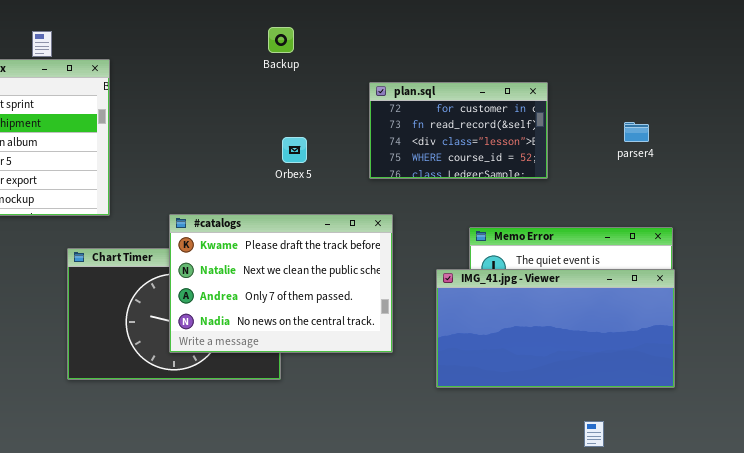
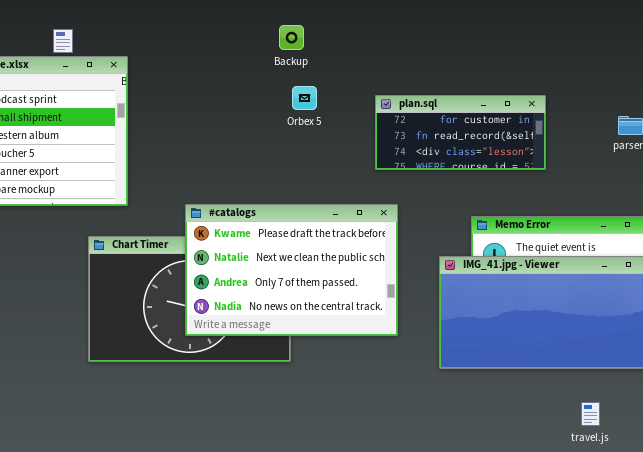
plan.sql: [369,82,548,179] -> [375,95,546,170], resized
Orbex 5: [282,137,307,163] -> [292,86,317,110], moved

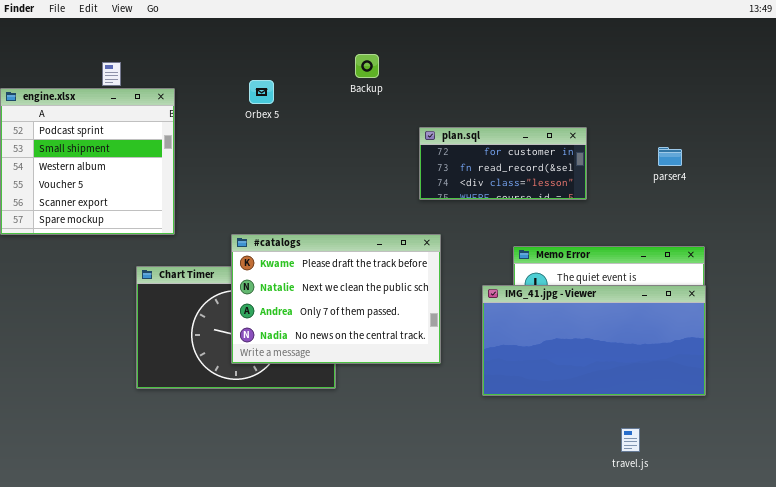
Backup: [279,25,304,50] -> [355,54,379,78], moved
Orbex 5: [292,86,317,110] -> [249,80,274,104], moved

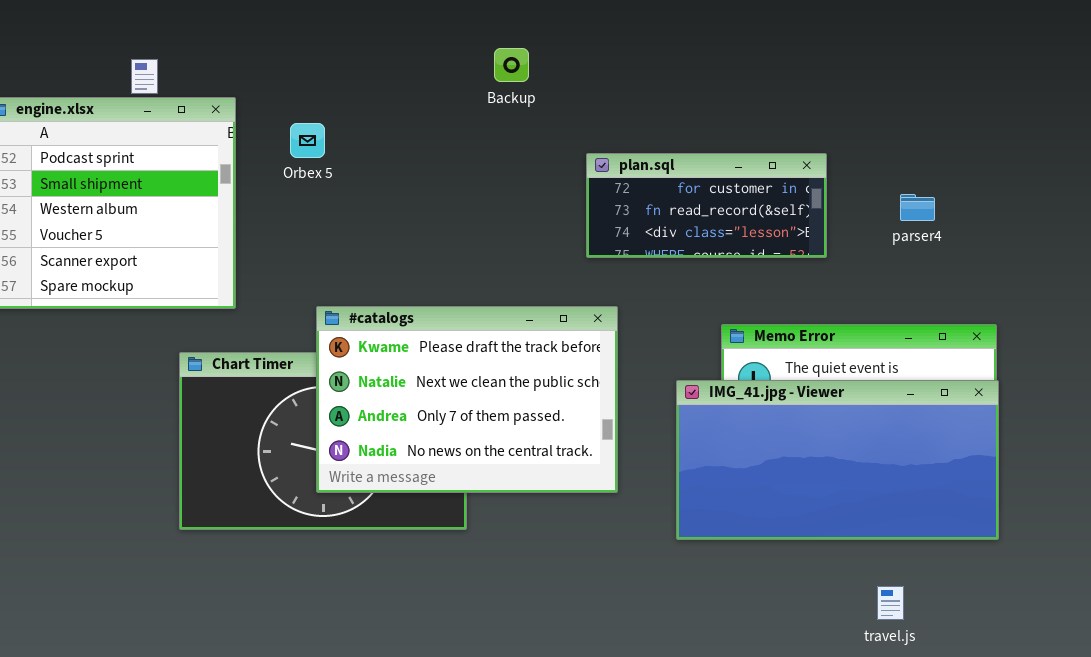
Orbex 5: [249,80,274,104] -> [290,123,325,158], moved
parser4: [658,147,682,166] -> [900,194,935,221], moved

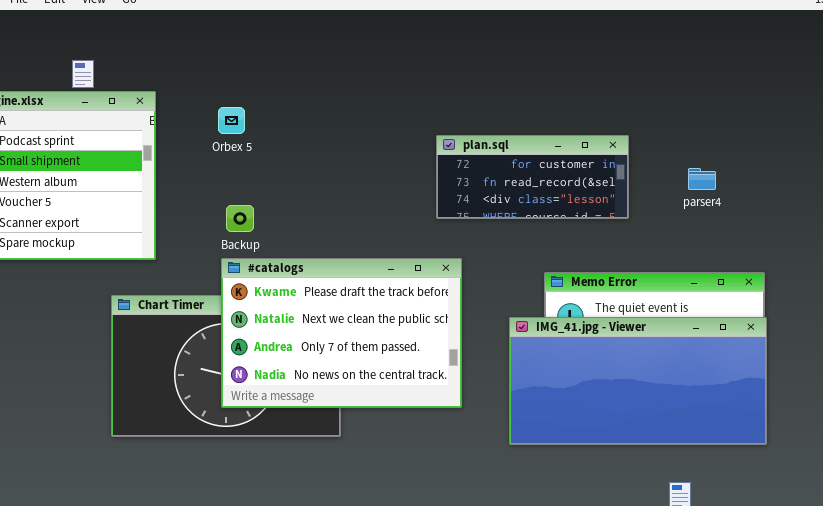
Backup: [494,48,529,82] -> [226,205,254,232], moved
Orbex 5: [290,123,325,158] -> [218,107,245,134], moved

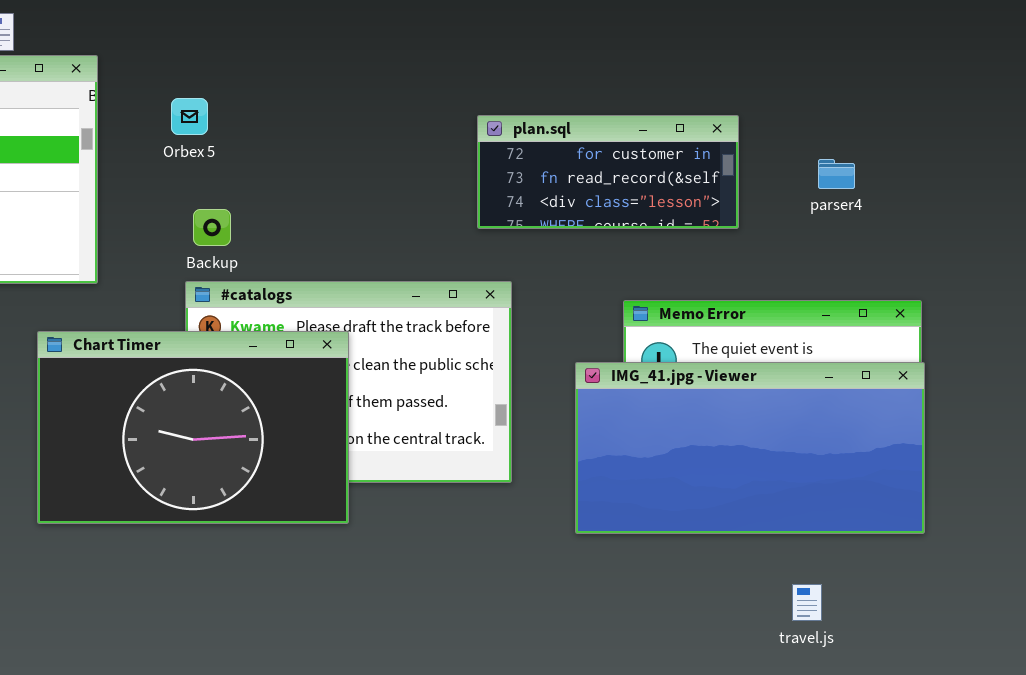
Orbex 5: [218,107,245,134] -> [171,98,208,135], moved
Chart Timer: [111,295,341,437] -> [37,331,349,524], raised

